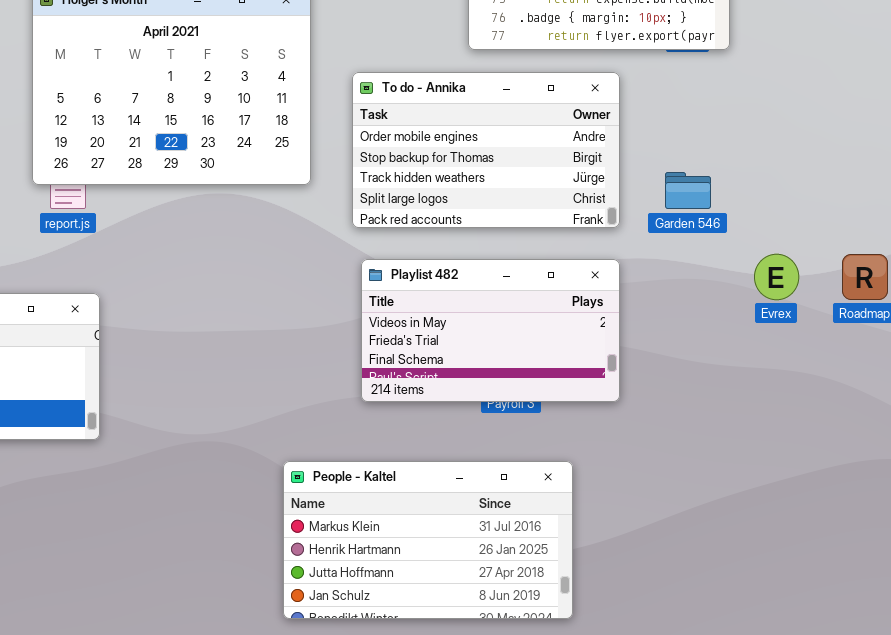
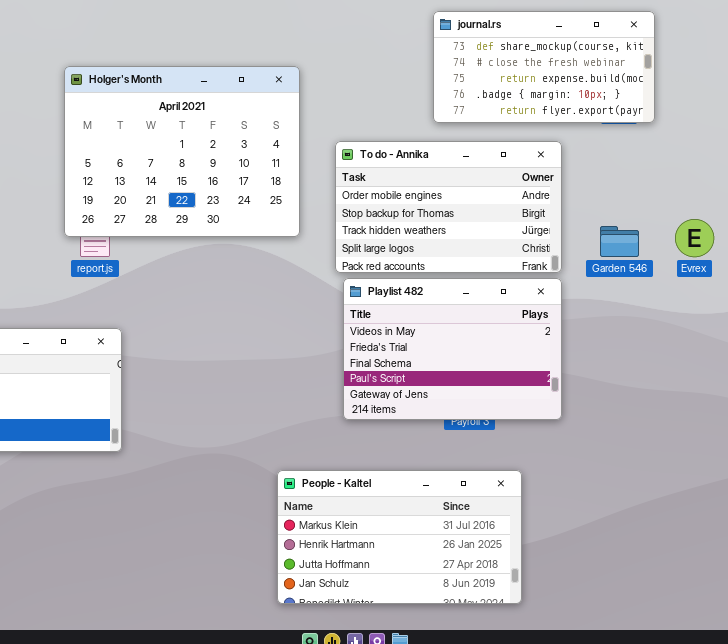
Evrex: [754,254,799,300] -> [675,219,714,257], moved
Playlist 482: [361,259,620,402] -> [343,278,562,420], resized

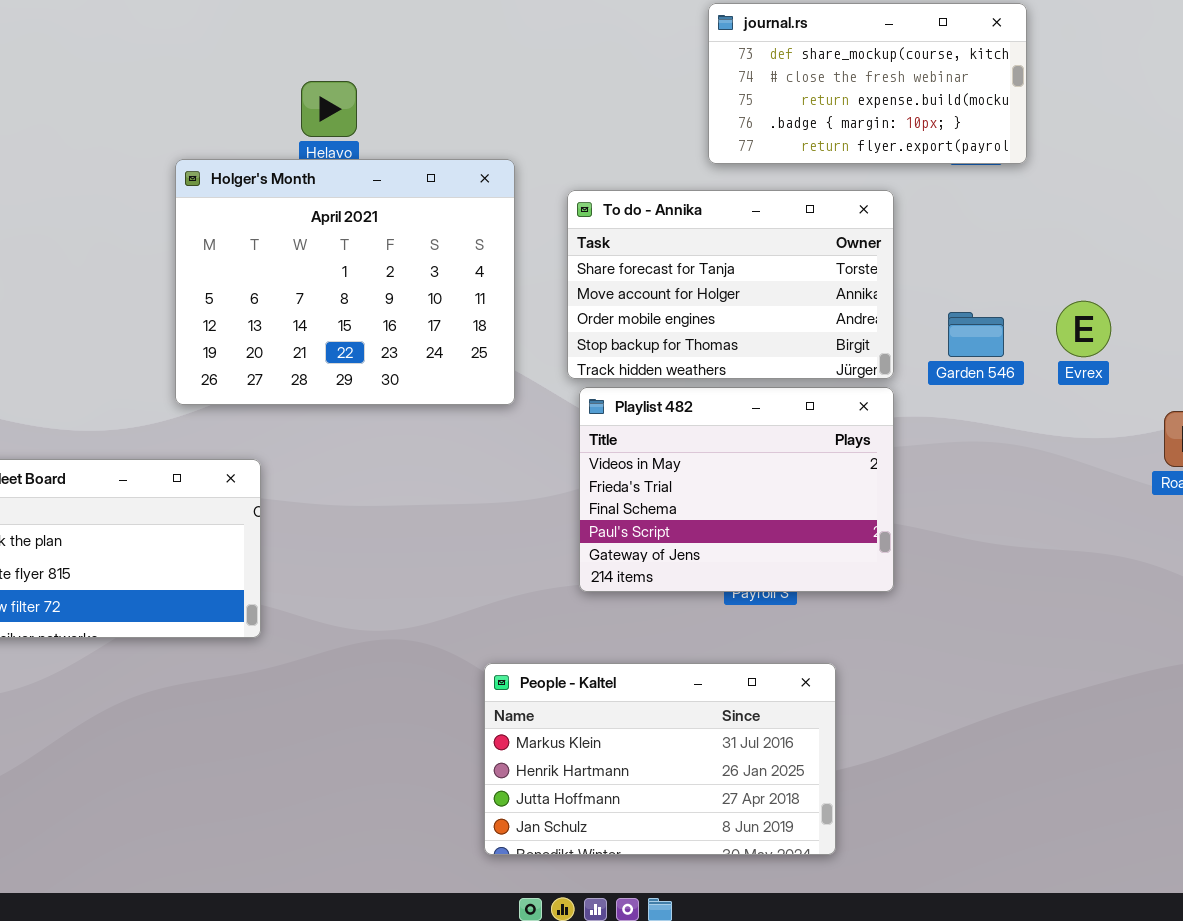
Holger's Month: [64,66,300,237] -> [175,159,515,405], moved
To do - Annika: [335,141,562,273] -> [567,190,894,379], scrolled up 2 rows

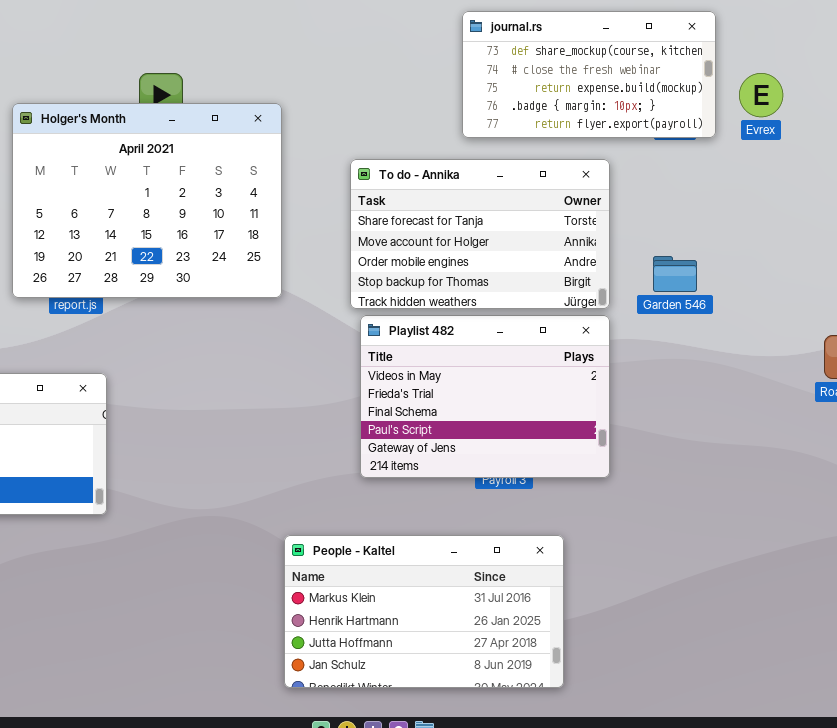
Holger's Month: [175,159,515,405] -> [12,103,282,298], moved
Evrex: [1056,301,1111,357] -> [739,73,783,117], moved

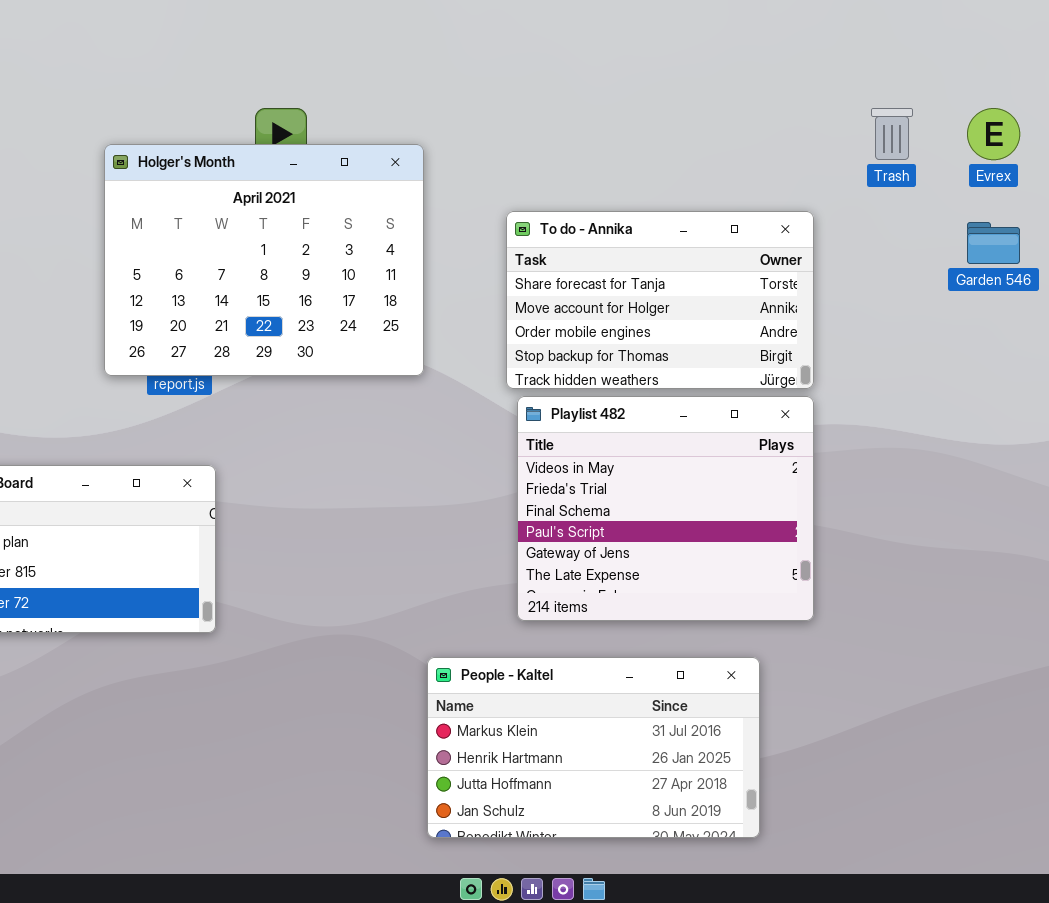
journal.rs: [462,11,716,138] -> none, closed
Garden 546: [653,256,697,292] -> [967,222,1020,264], moved
Playlist 482: [360,315,610,478] -> [517,396,814,621], resized

